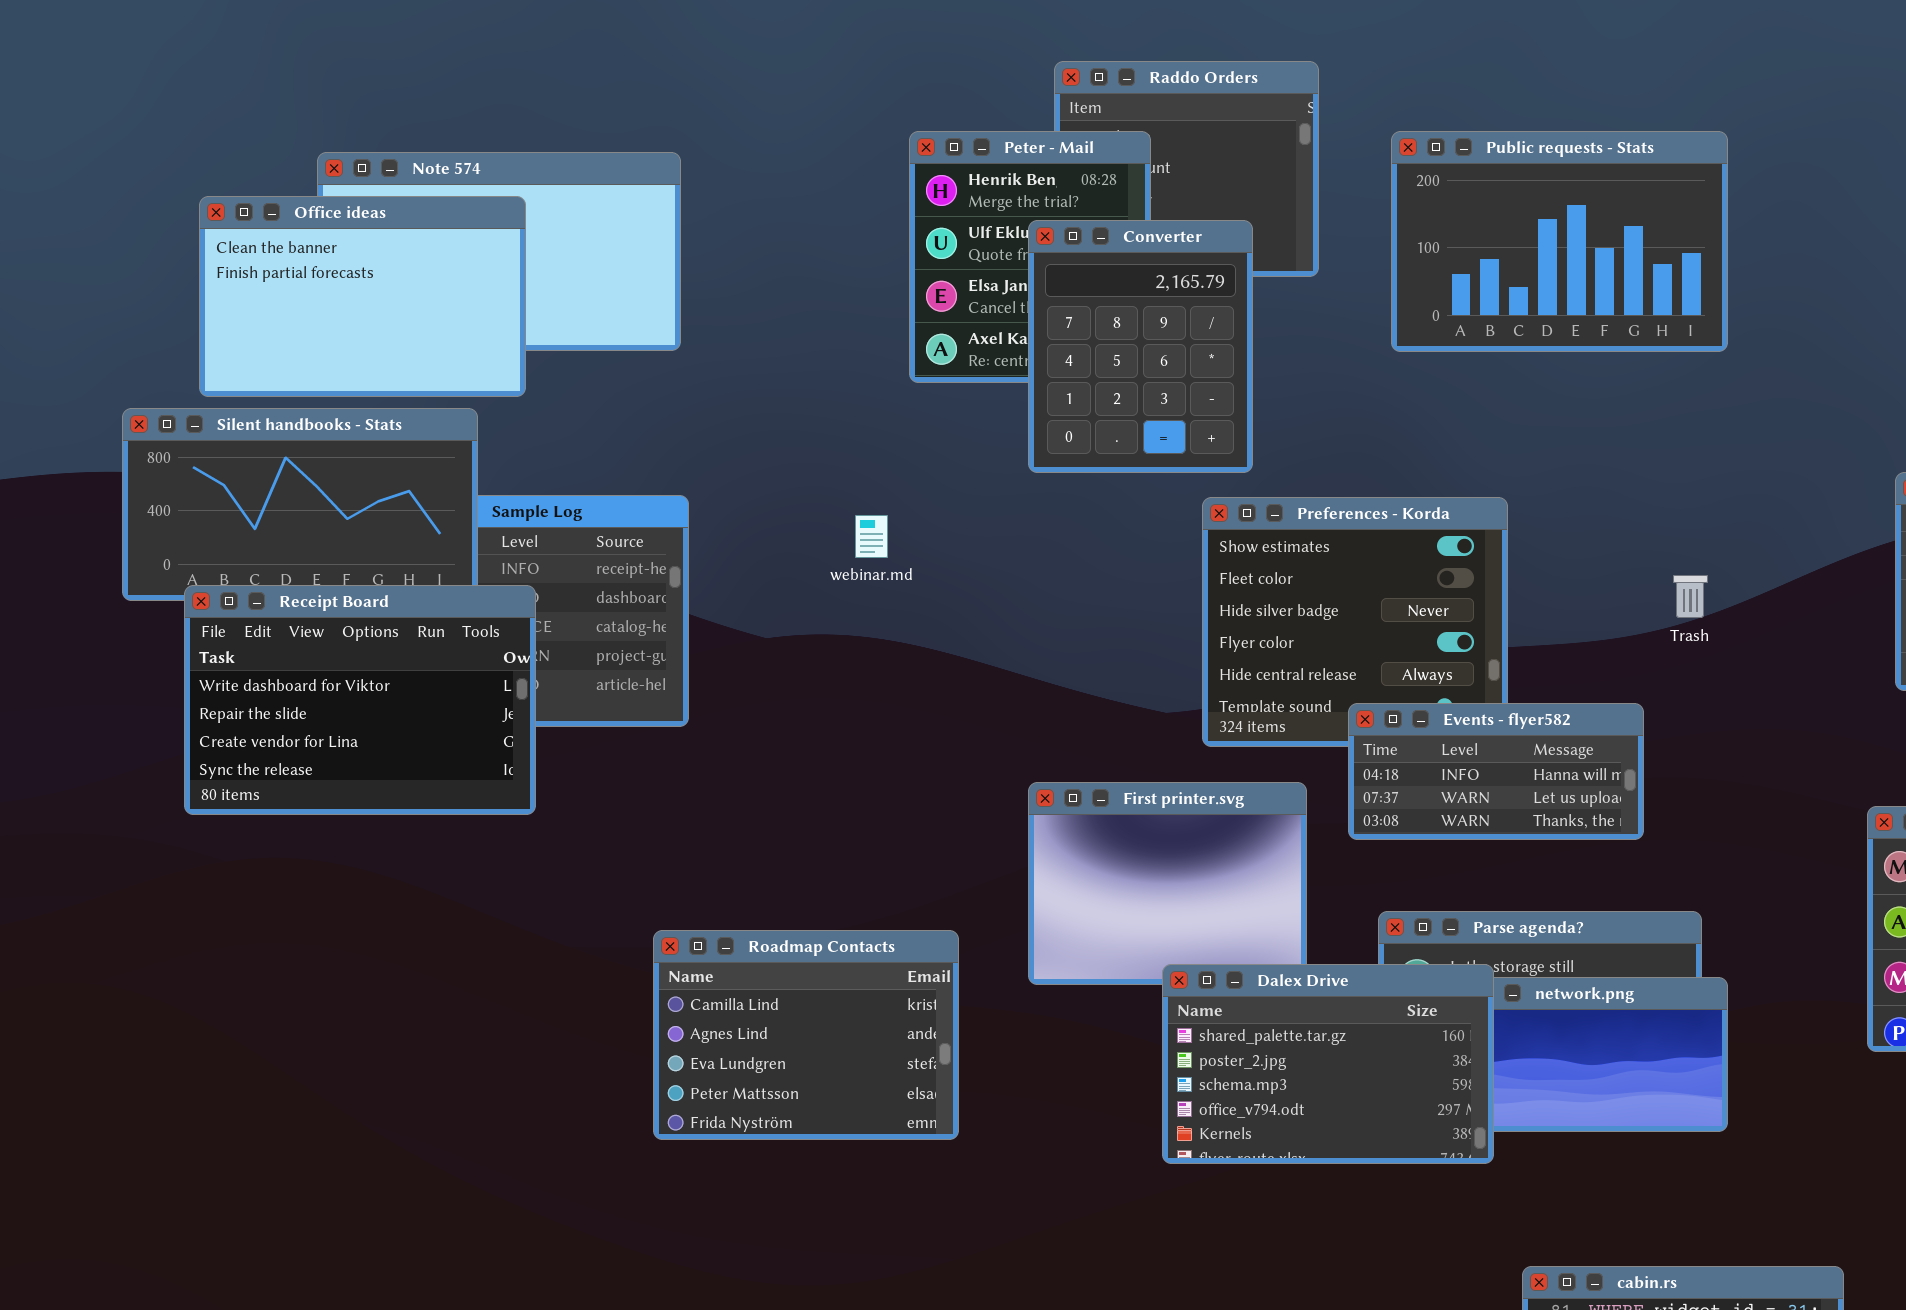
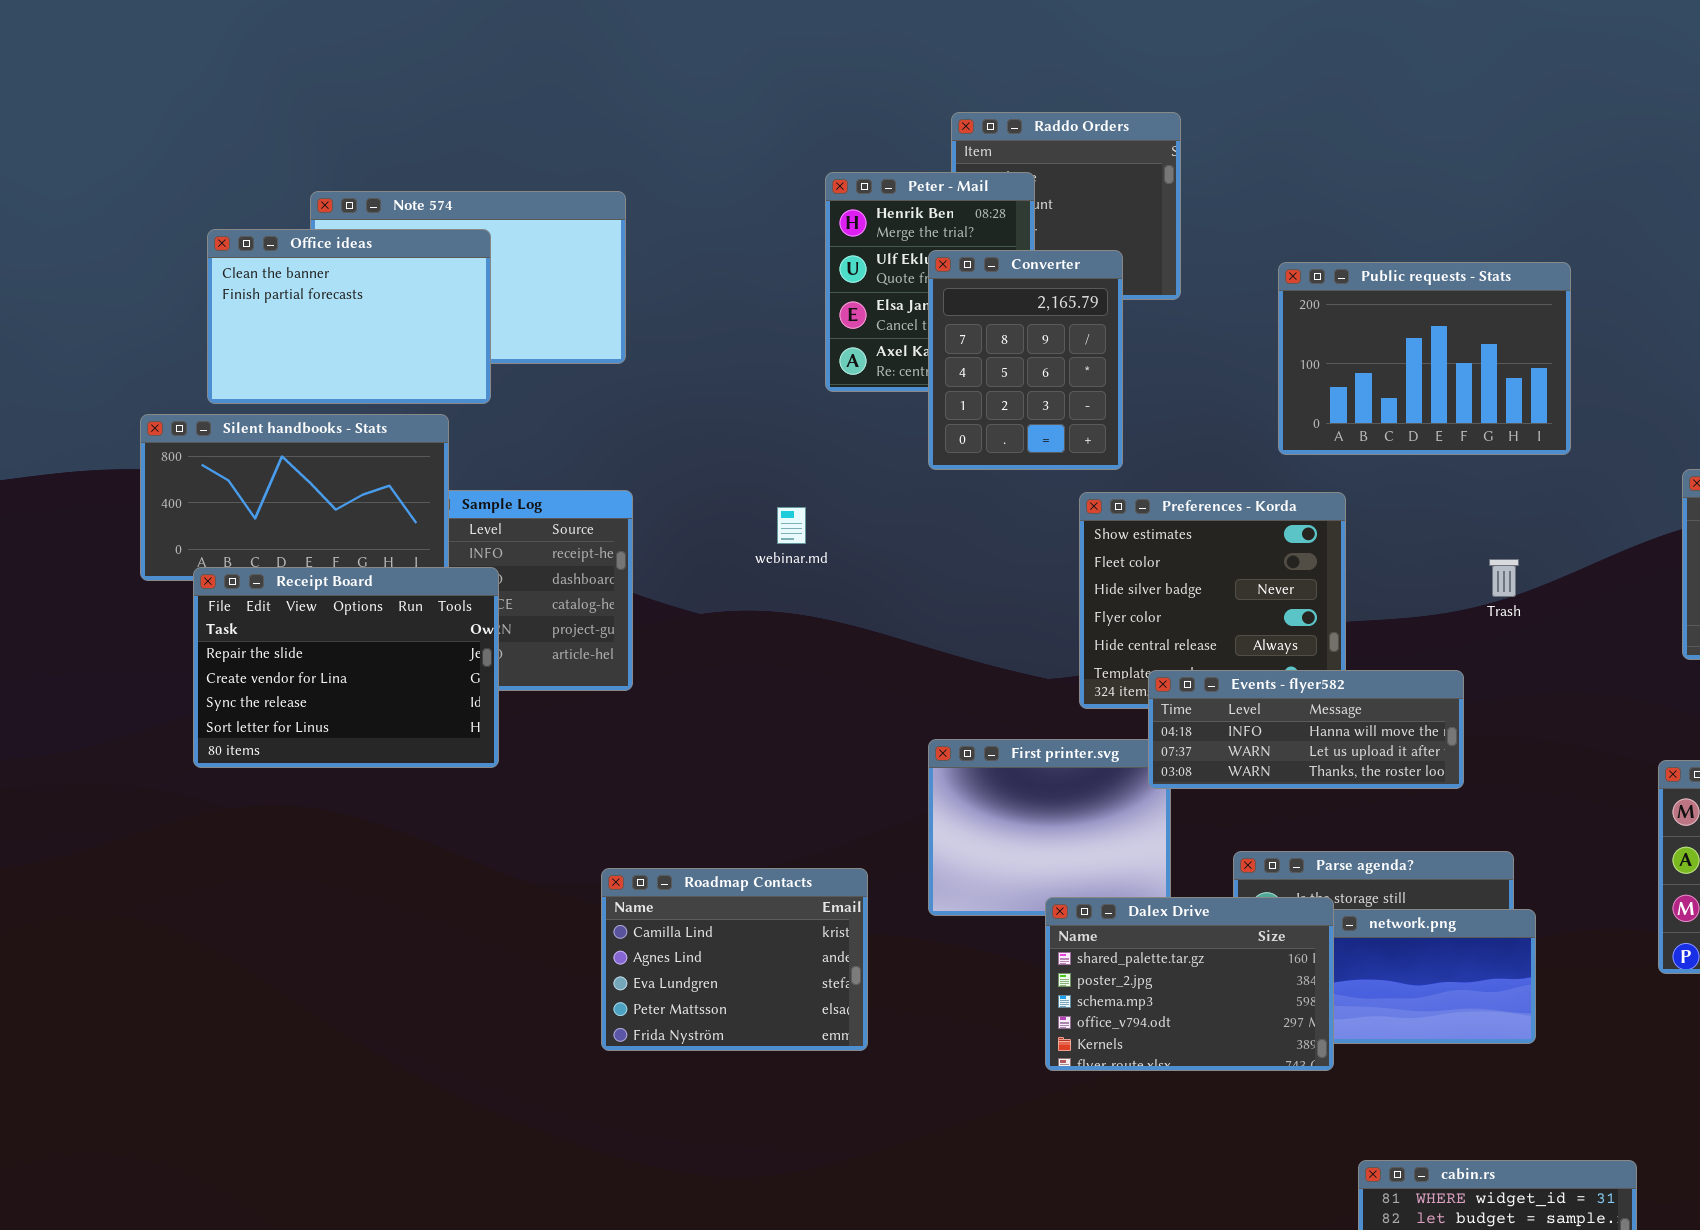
Public requests - Stats: [1391,131,1728,352] -> [1278,262,1571,455], moved
Receipt Board: [184,585,536,815] -> [193,567,499,768], scrolled down 1 row
Events - flyer582: [1348,703,1644,840] -> [1148,670,1464,789], resized

